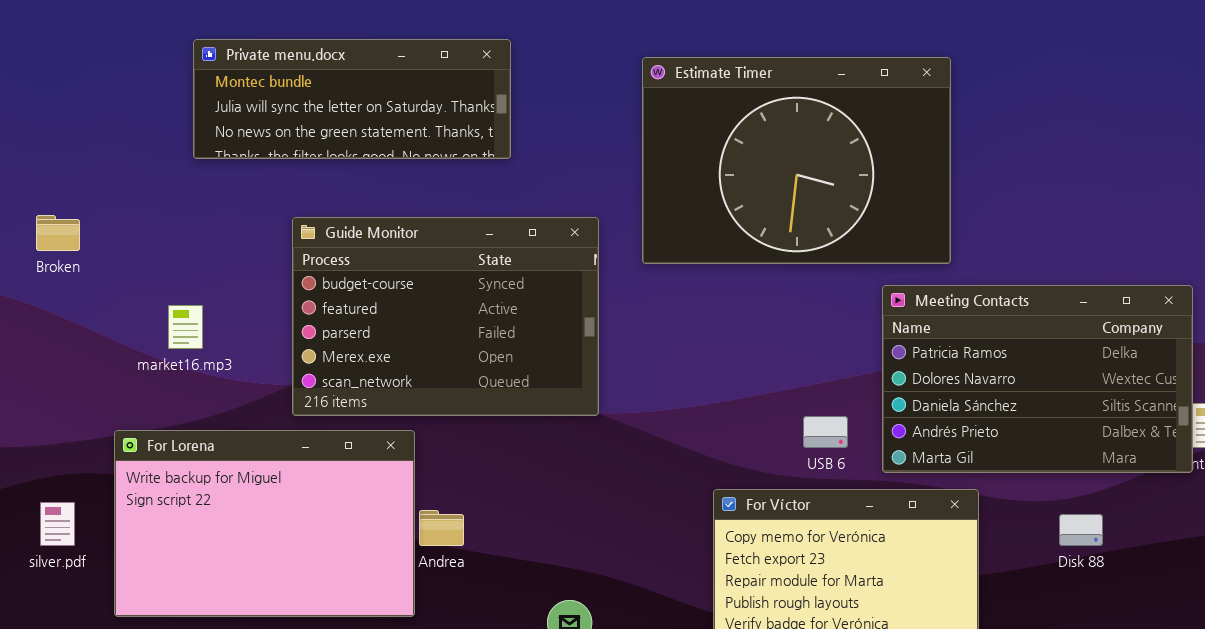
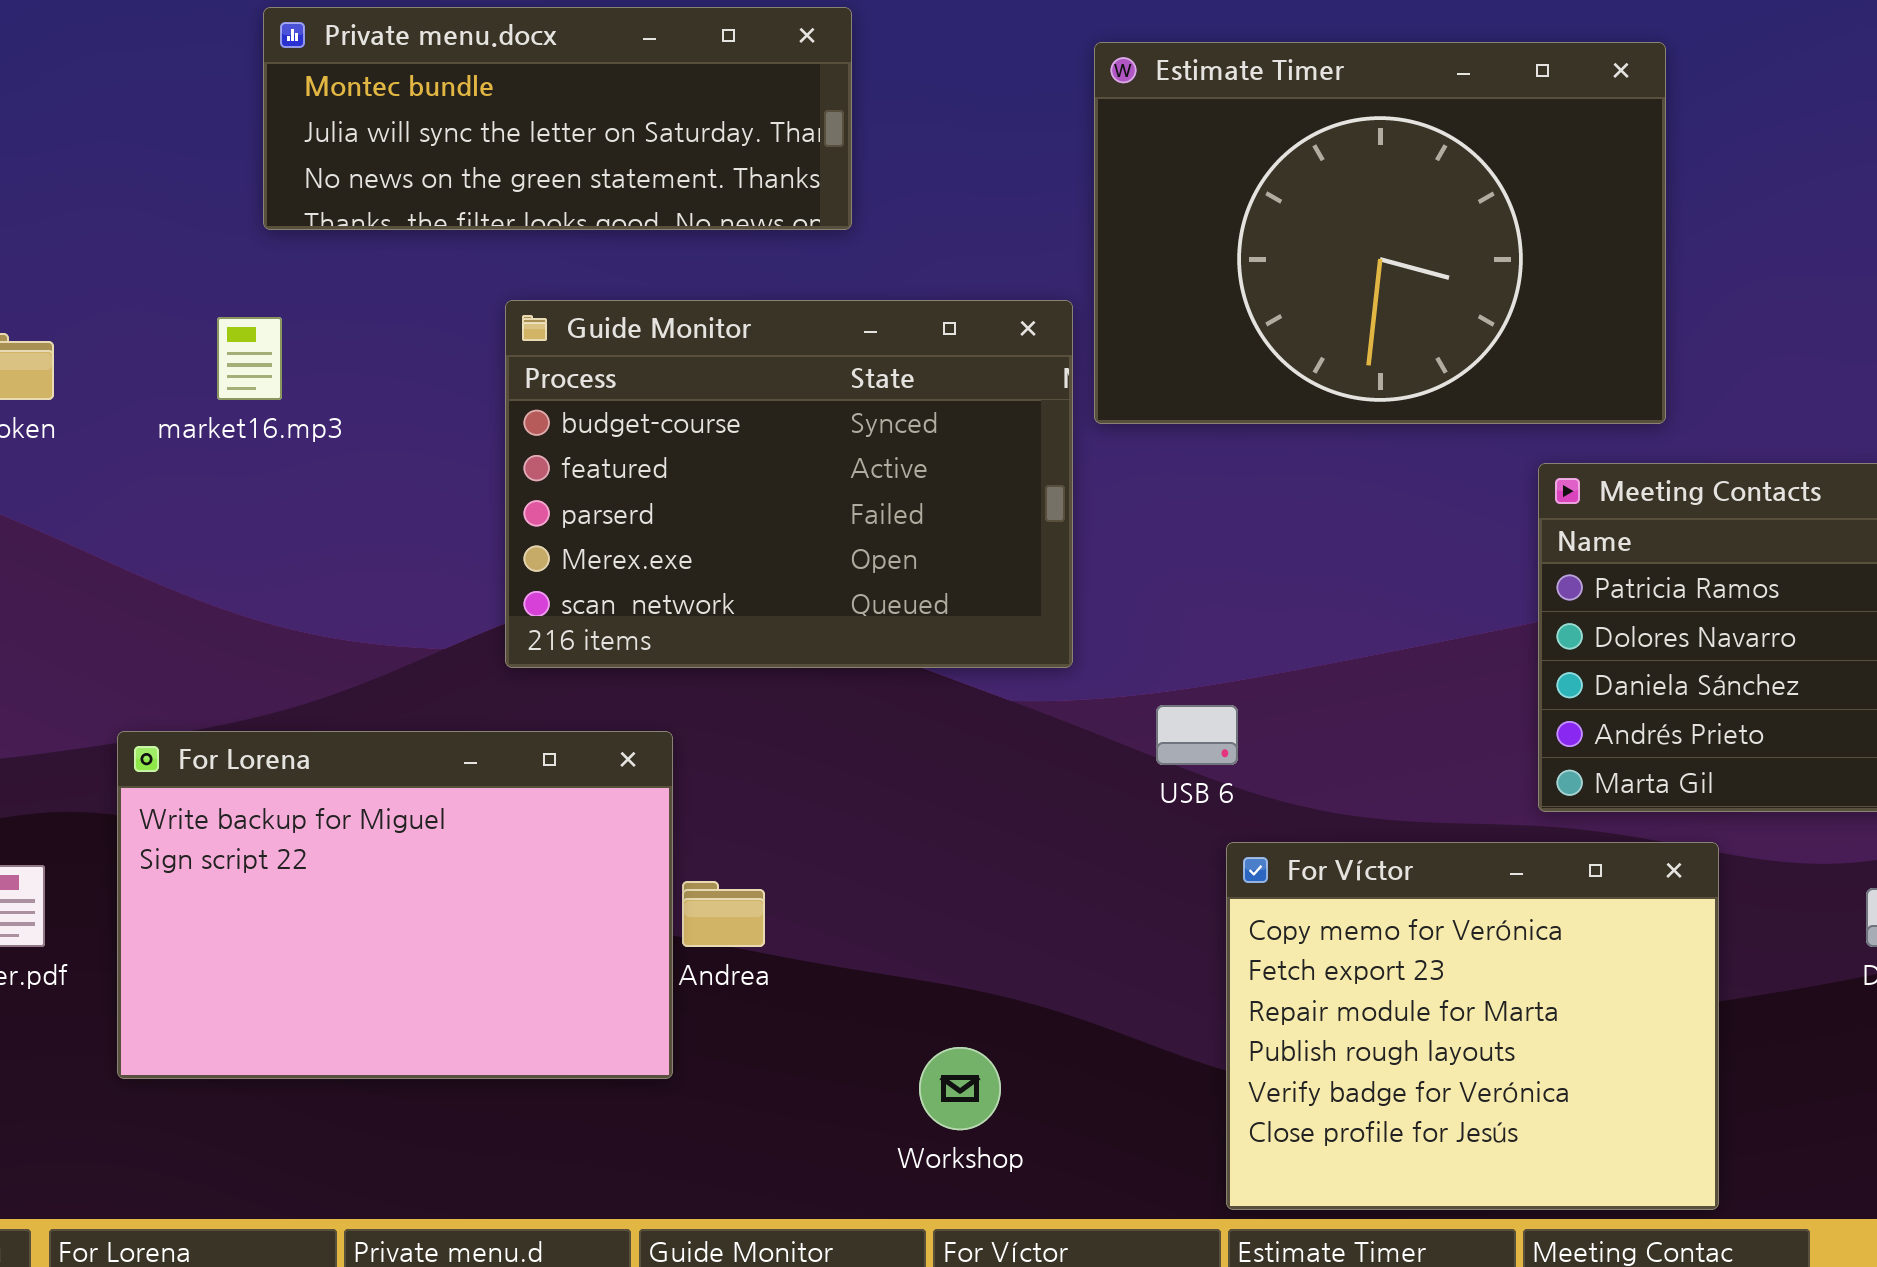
Guide Monitor: [292,217,599,416] -> [505,300,1073,668], moved
market16.mp3: [168,305,203,349] -> [217,317,282,400], moved
USB 6: [803,416,848,448] -> [1156,705,1238,765], moved

